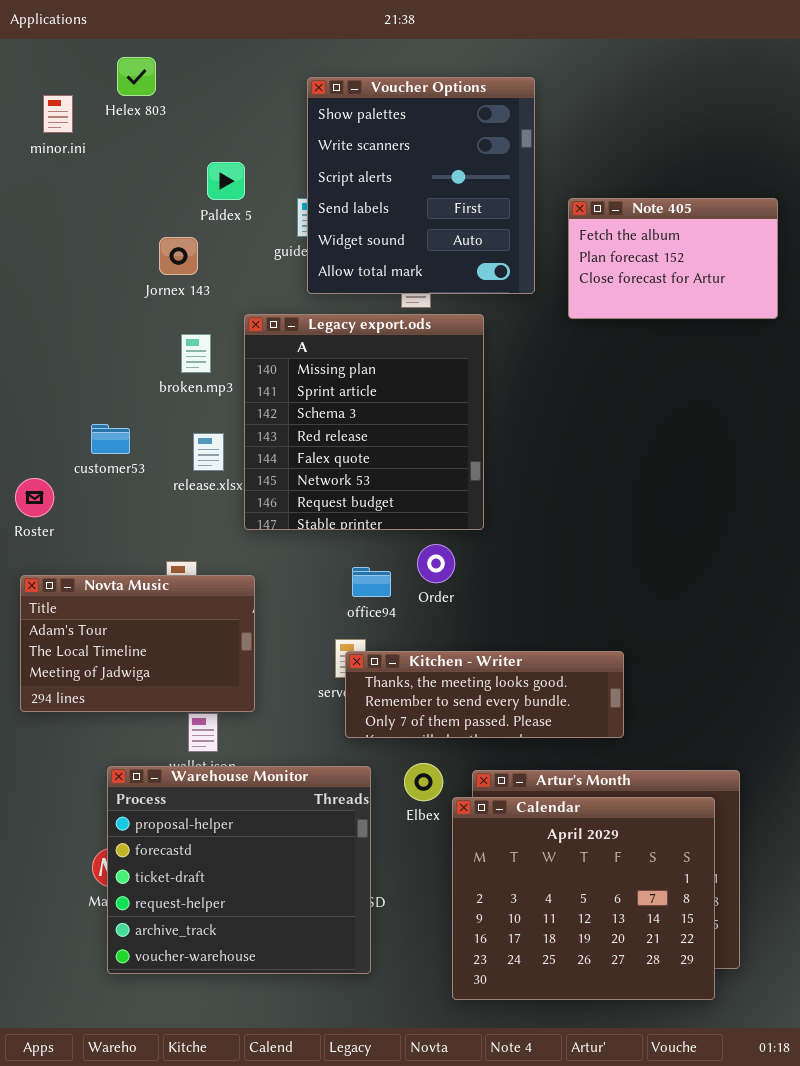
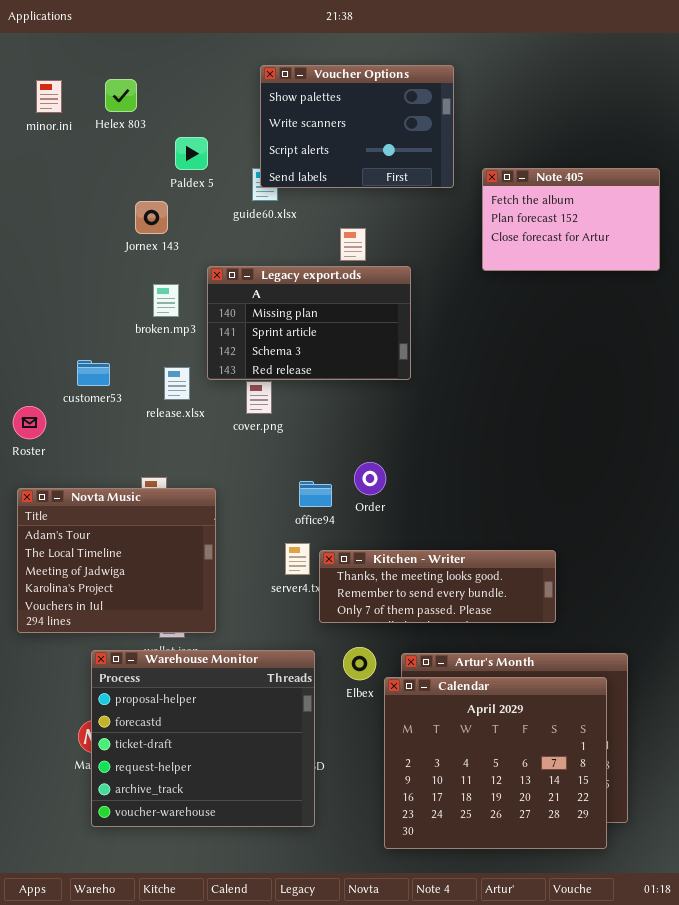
Helex 803: [117,57,156,96] -> [105,79,137,112], moved
Voucher Options: [307,77,535,294] -> [260,65,454,188], resized
Legacy export.ods: [244,314,484,530] -> [207,266,411,380], resized
Novta Music: [20,575,255,712] -> [17,488,216,633], resized
Kitchen - Writer: [345,651,624,738] -> [319,550,556,623], moved

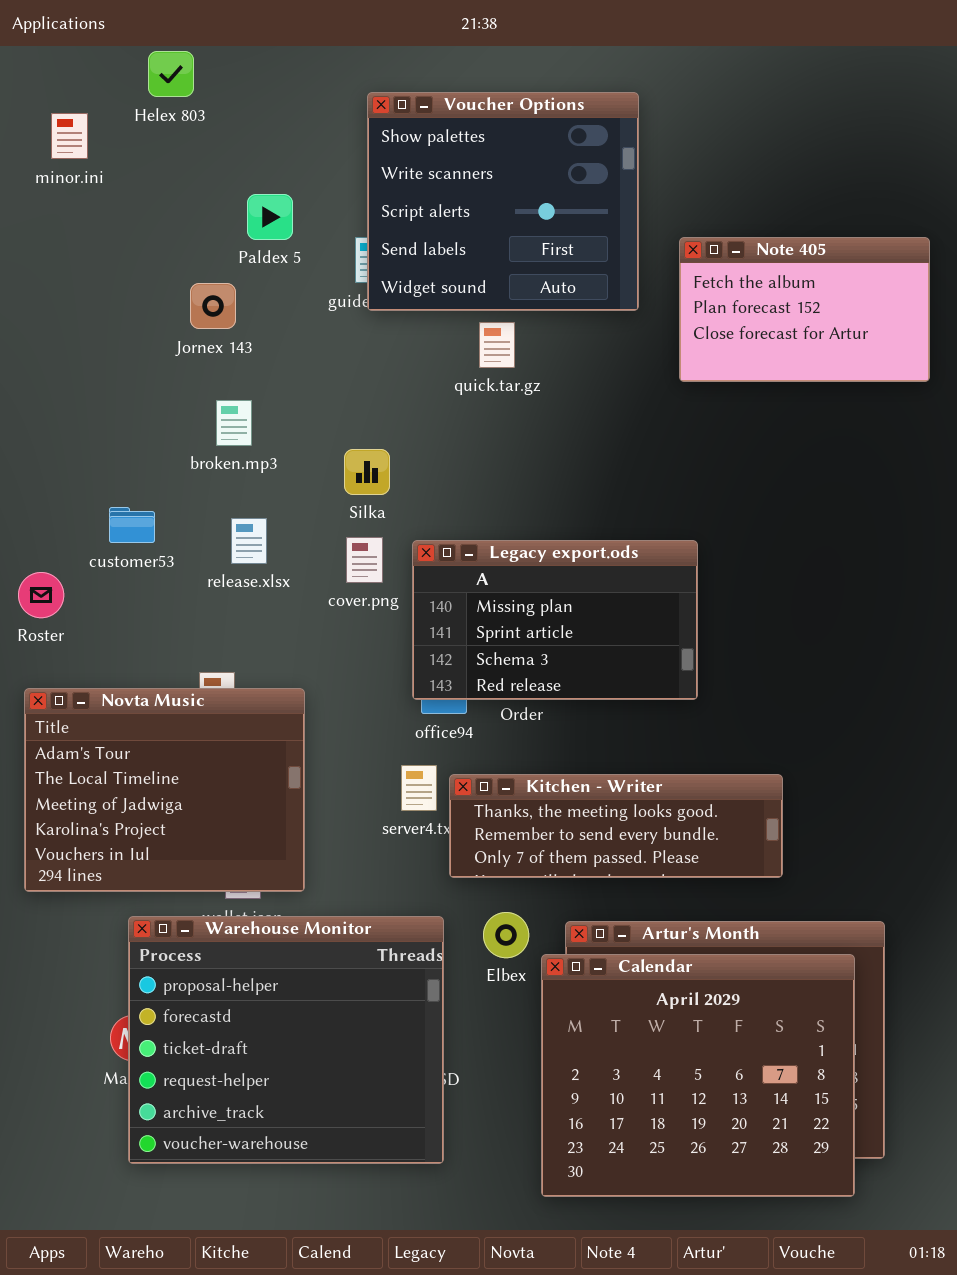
Voucher Options: [260,65,454,188] -> [367,92,639,311], resized
Helex 803: [105,79,137,112] -> [148,51,194,97], moved
Legacy export.ods: [207,266,411,380] -> [412,540,698,700], moved

